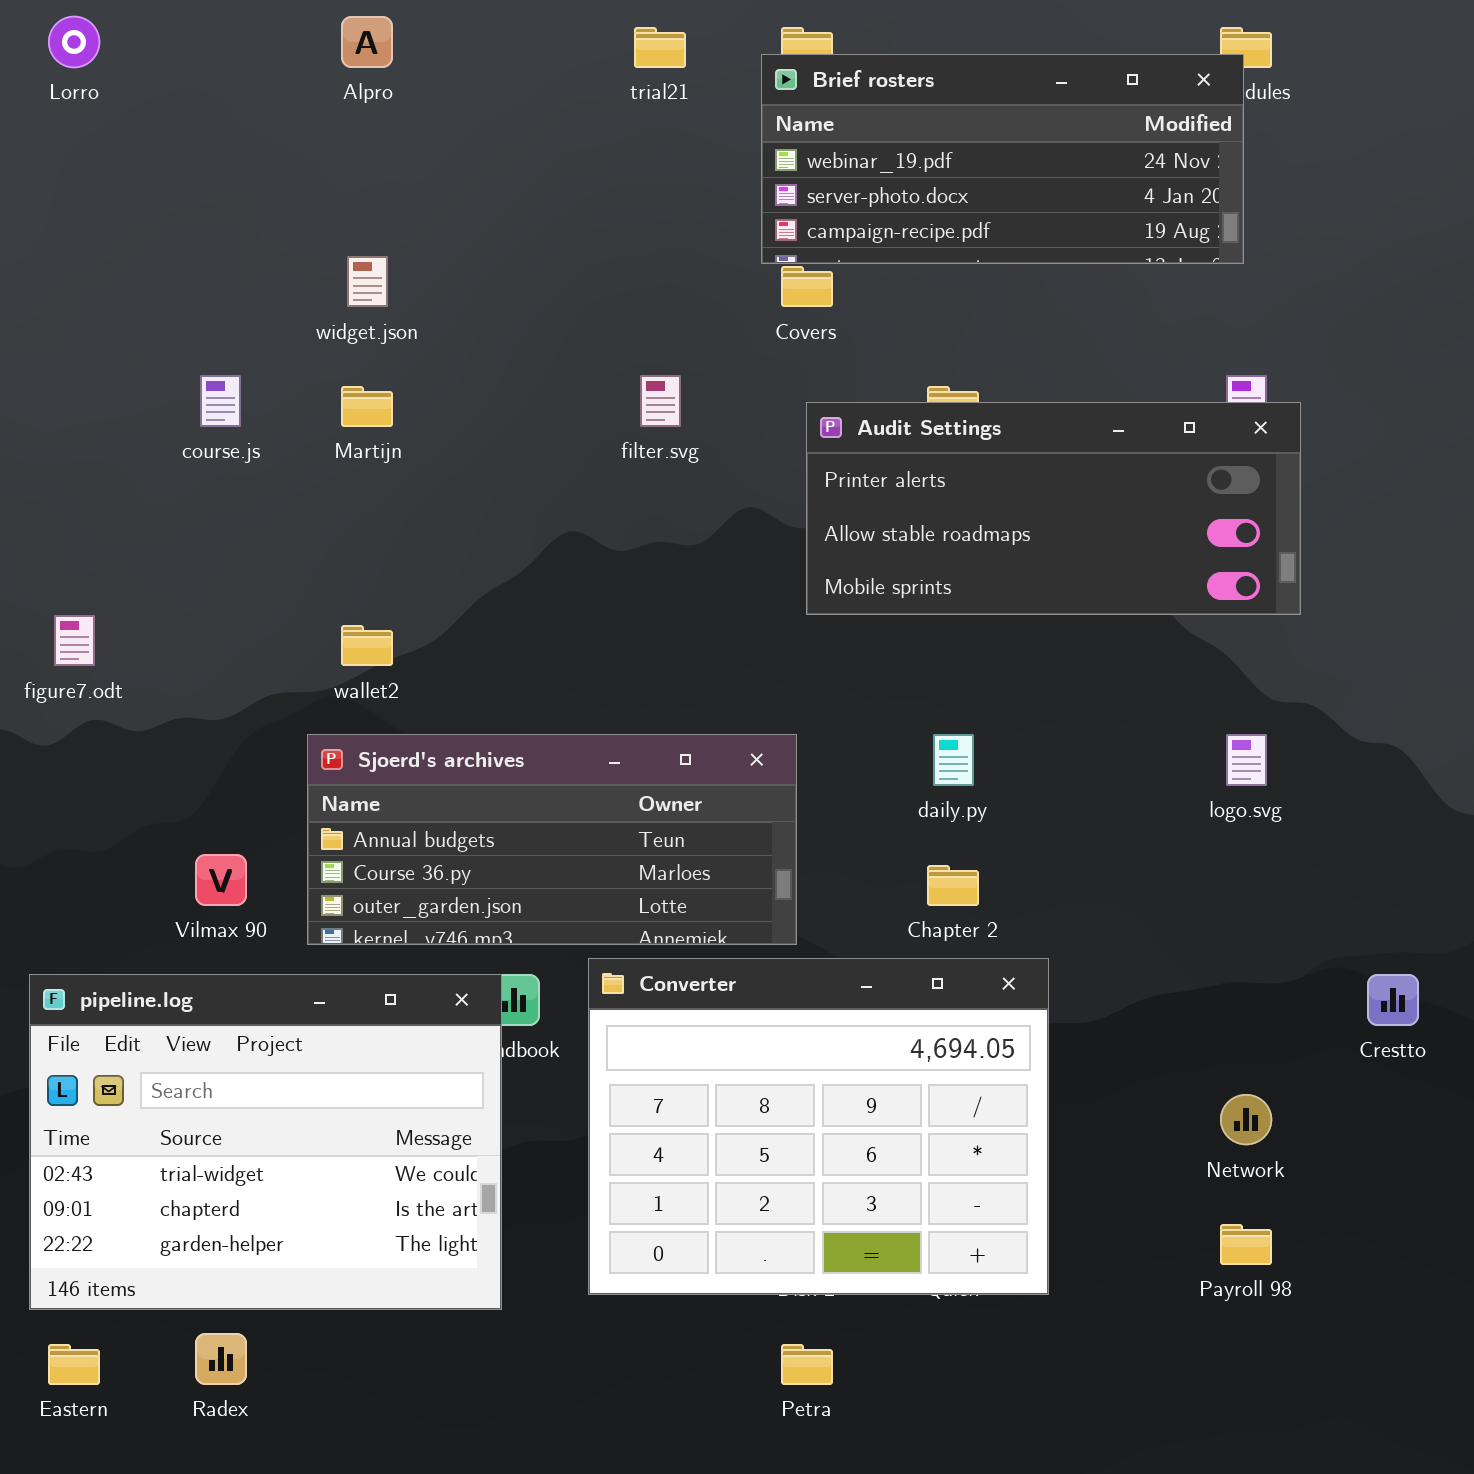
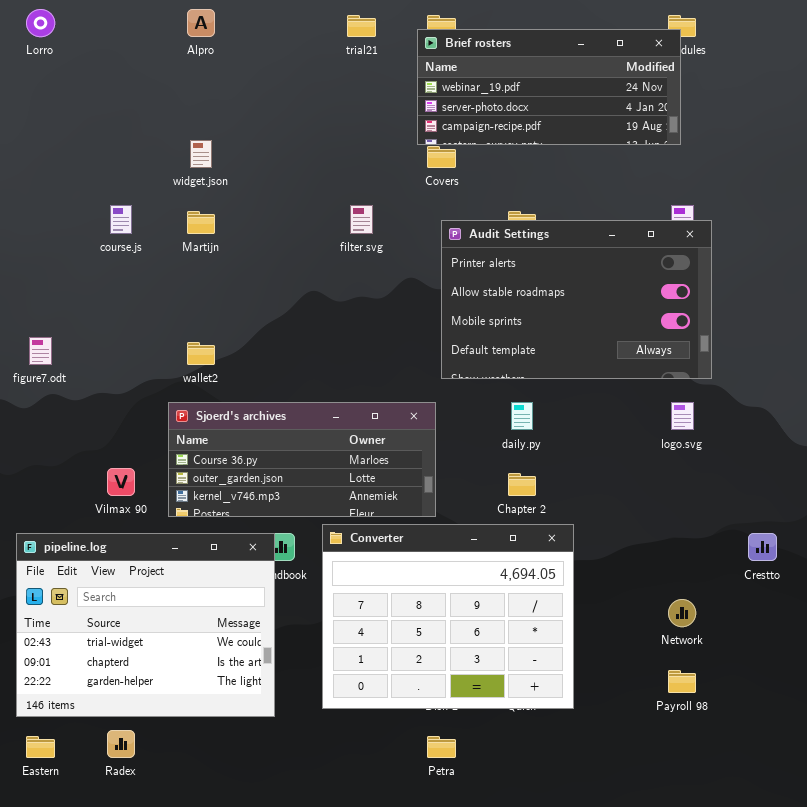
Audit Settings: [806,402,1301,615] -> [441,220,712,379], resized
Sjoerd's archives: [307,734,797,945] -> [168,402,436,517], scrolled down 1 row

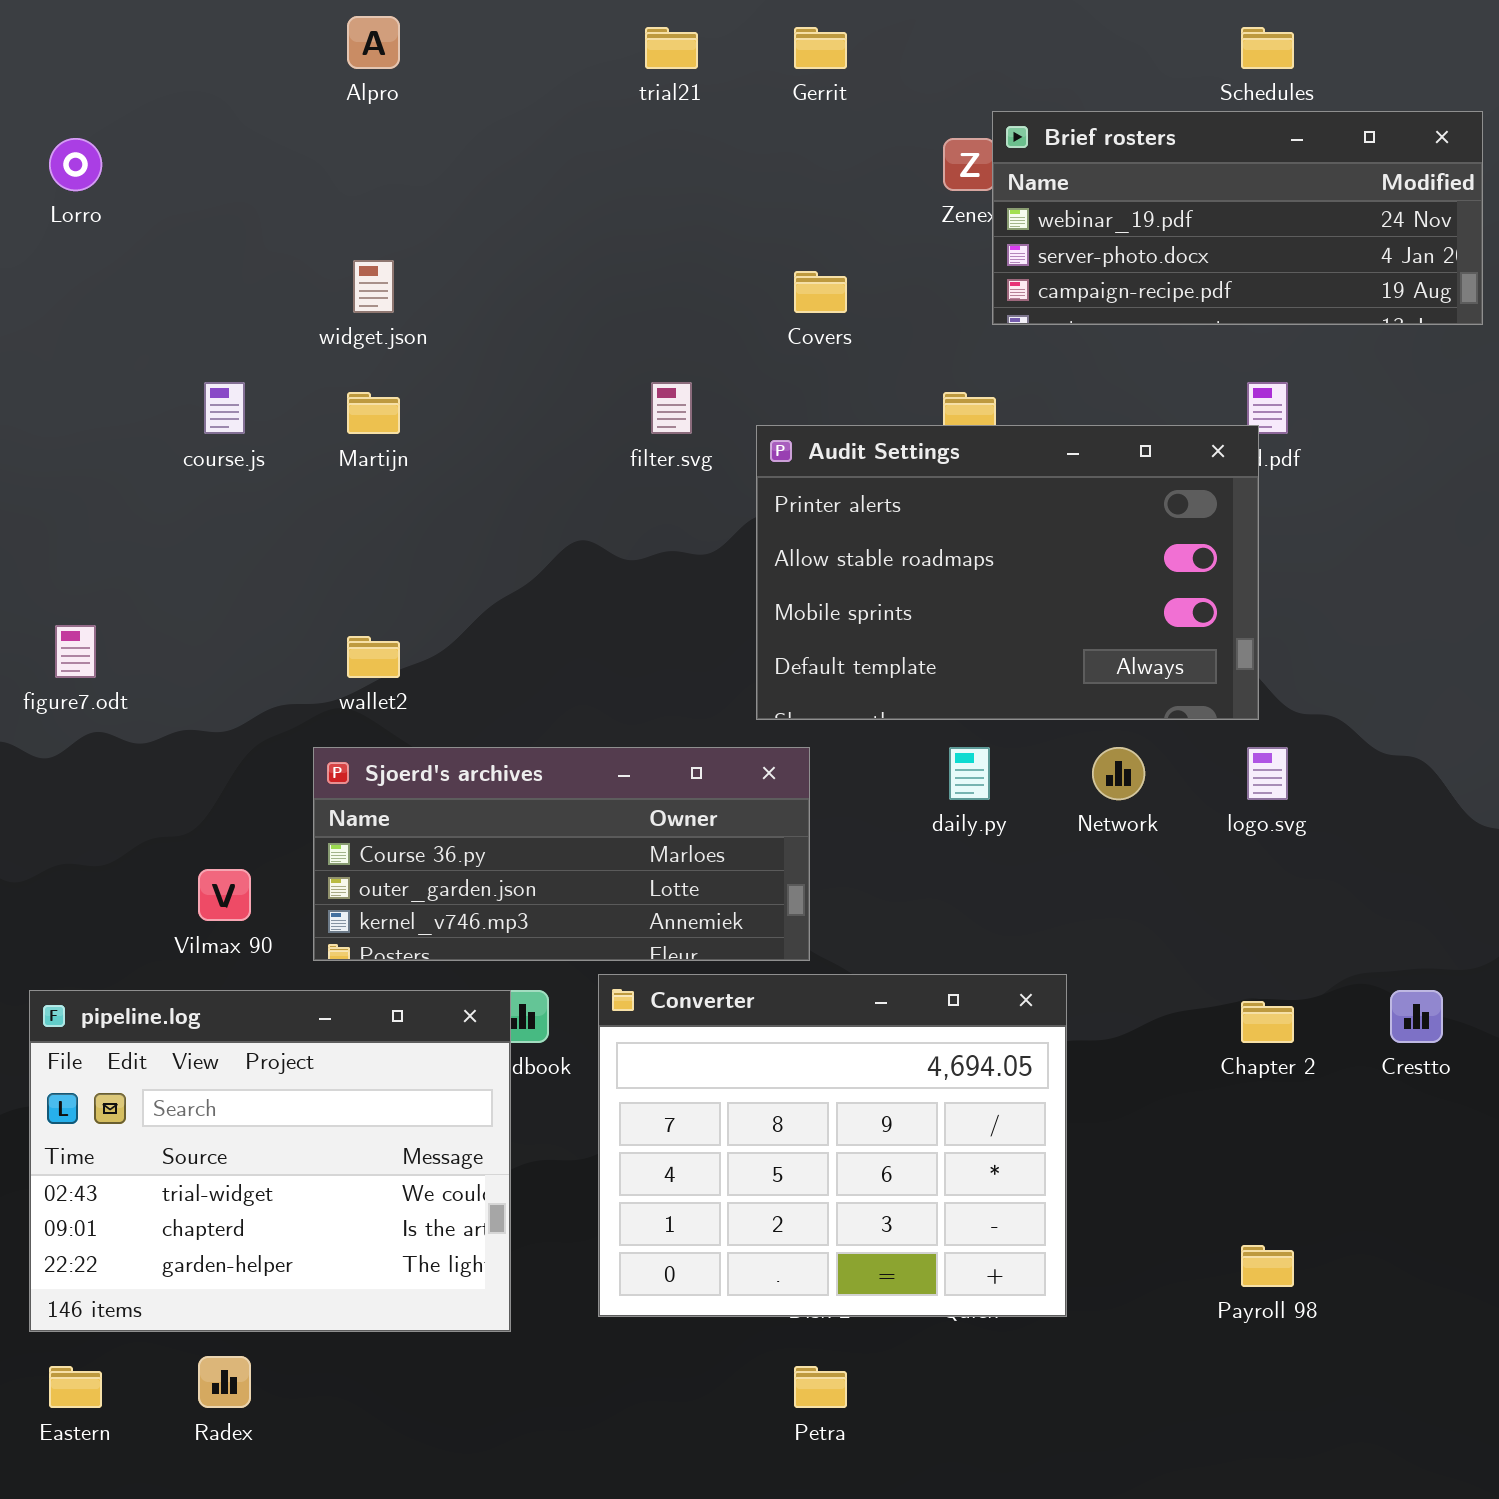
Lorro: [26,9,55,37] -> [49,138,102,191], moved
Brief rosters: [417,29,681,145] -> [992,111,1483,325], moved
Audit Settings: [441,220,712,379] -> [756,425,1259,720], moved
Chapter 2: [508,473,536,496] -> [1241,1001,1294,1043], moved
Network: [668,599,696,627] -> [1092,747,1145,800], moved

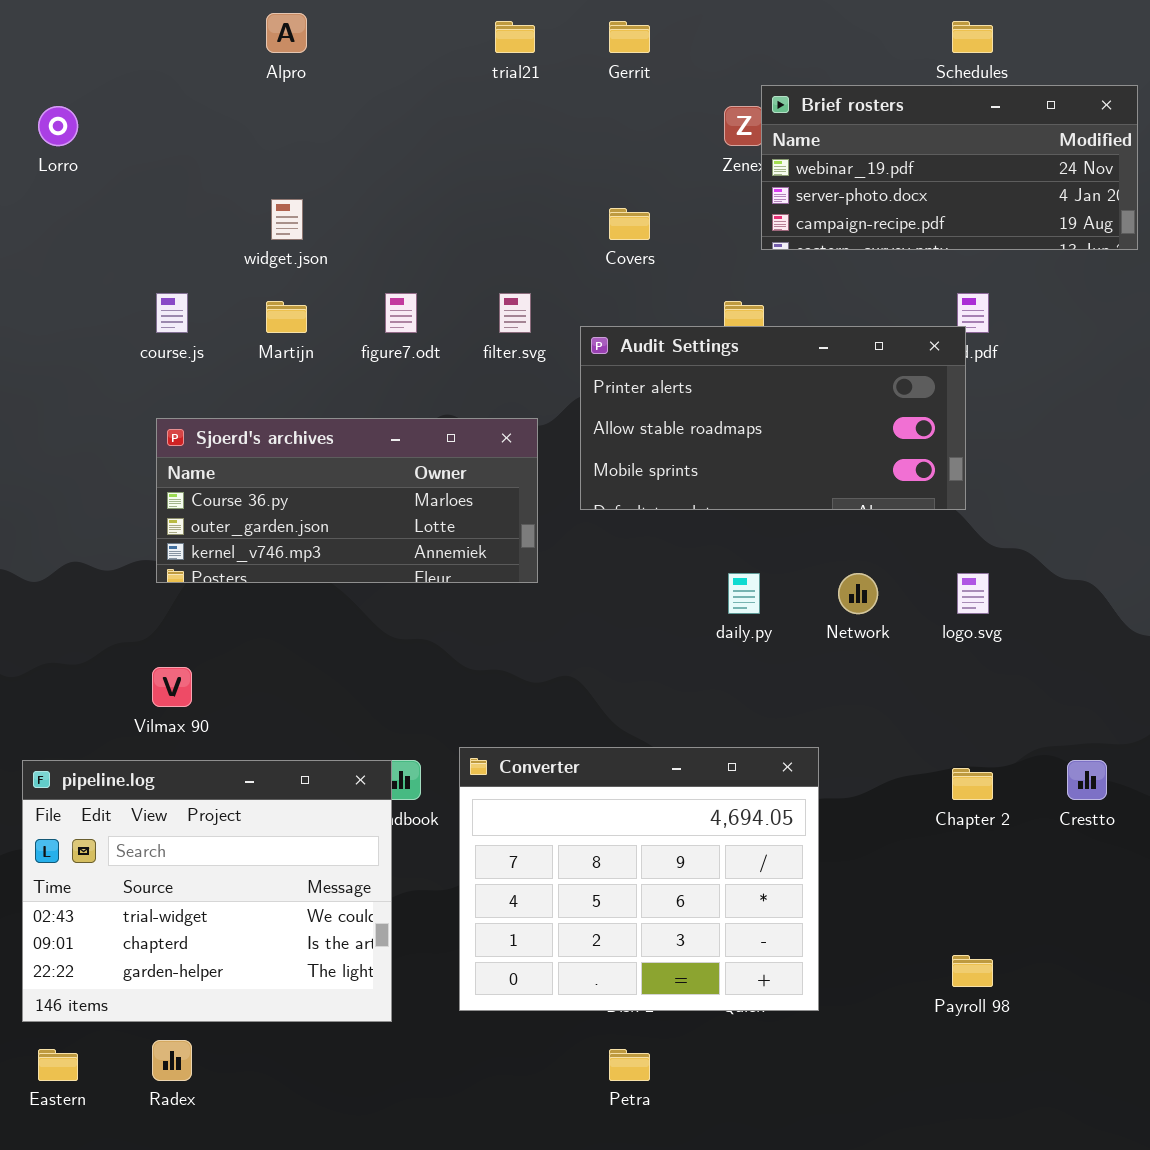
Audit Settings: [756,425,1259,720] -> [580,326,966,510], resized
figure7.odt: [55,625,96,678] -> [385,293,417,333], moved
Sjoerd's archives: [313,747,810,961] -> [156,418,538,583], moved

